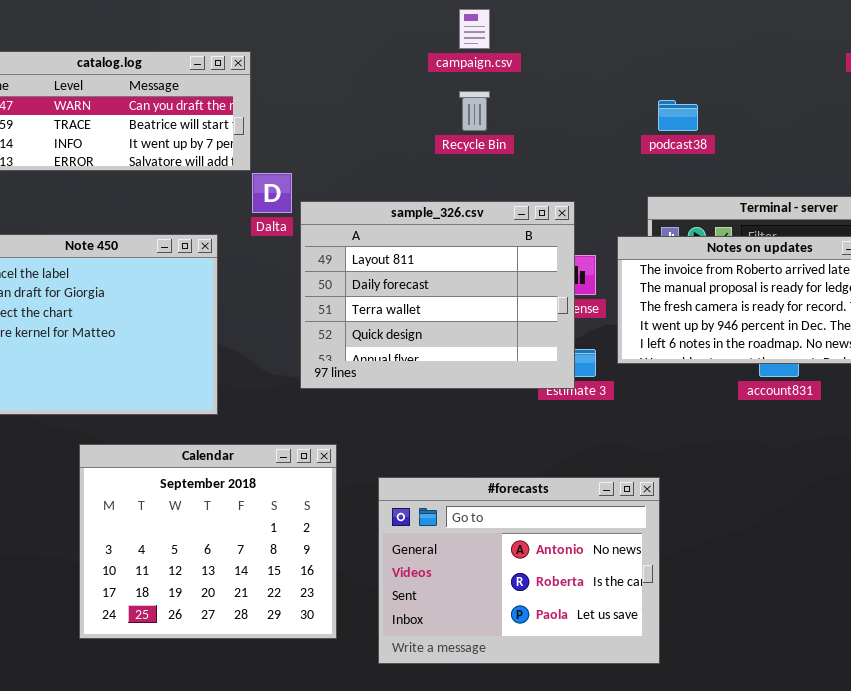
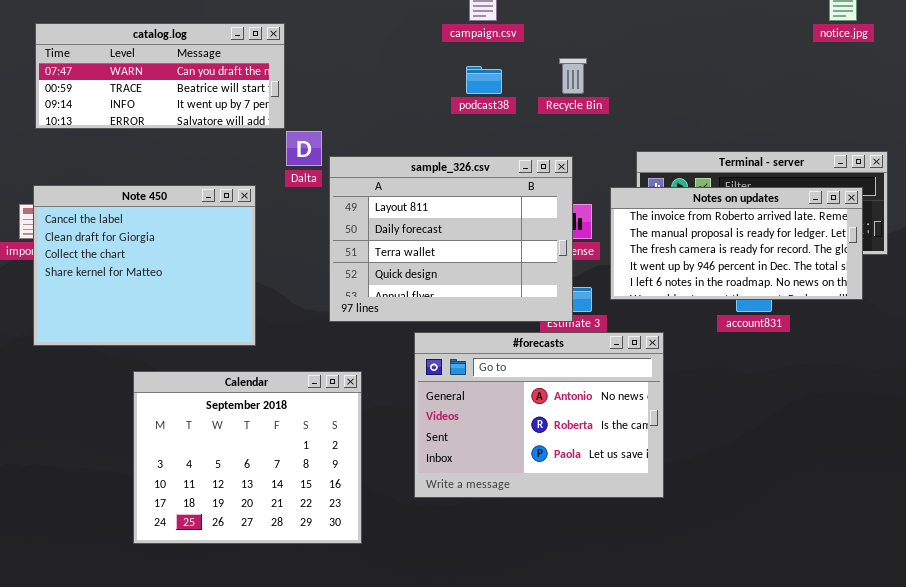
Recycle Bin: [459,91,490,131] -> [559,58,587,94], moved
podcast38: [658,100,698,131] -> [466,66,502,94], moved
#forecasts: [378,477,660,664] -> [414,332,664,498], moved

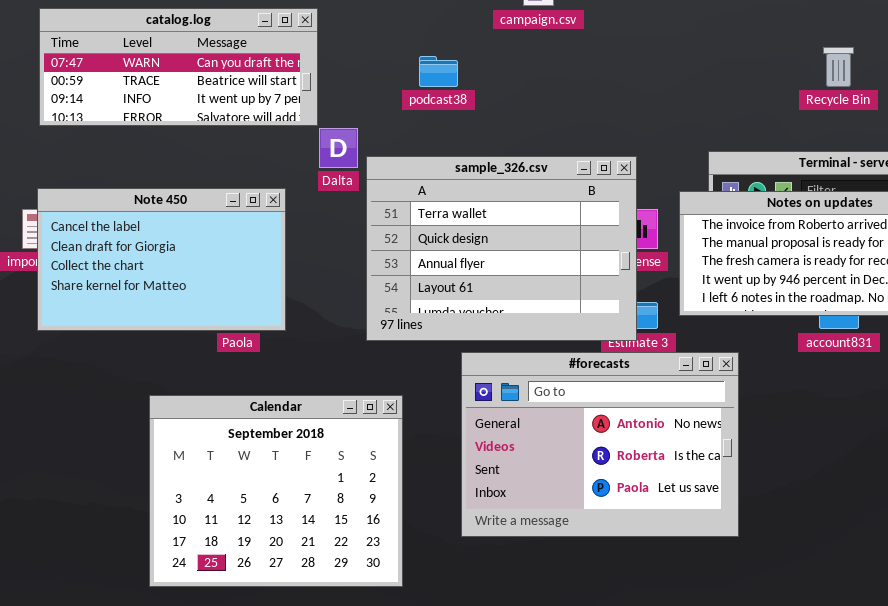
Recycle Bin: [559,58,587,94] -> [823,47,854,87], moved
podcast38: [466,66,502,94] -> [419,56,458,87], moved
sample_326.csv: [329,156,573,322] -> [366,156,637,341], scrolled down 2 rows
Note 450: [33,185,256,346] -> [37,188,286,331], resized

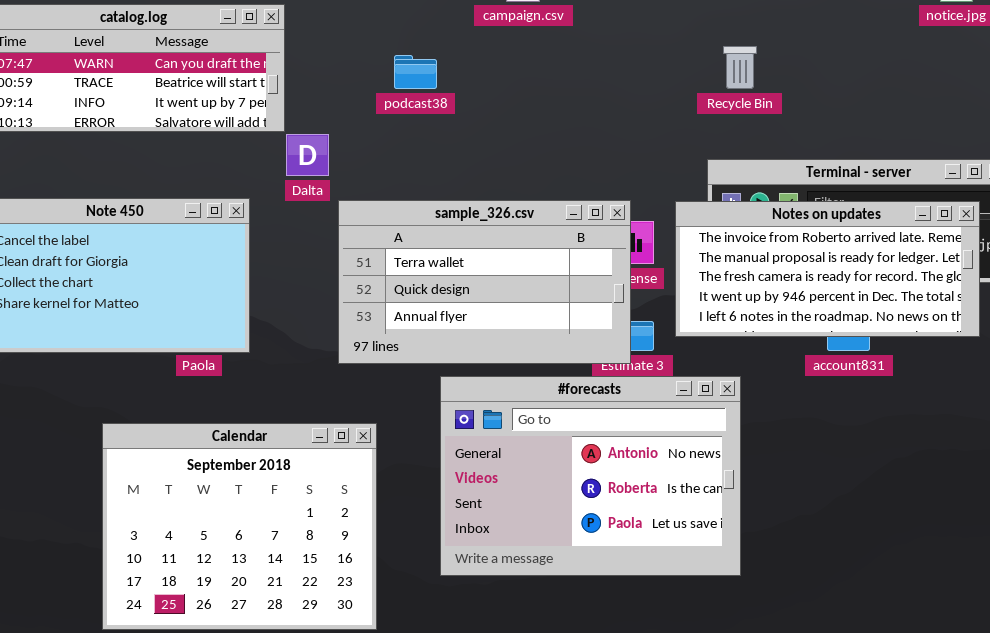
Recycle Bin: [823,47,854,87] -> [723,46,757,89], moved
sample_326.csv: [366,156,637,341] -> [338,200,631,364], resized

